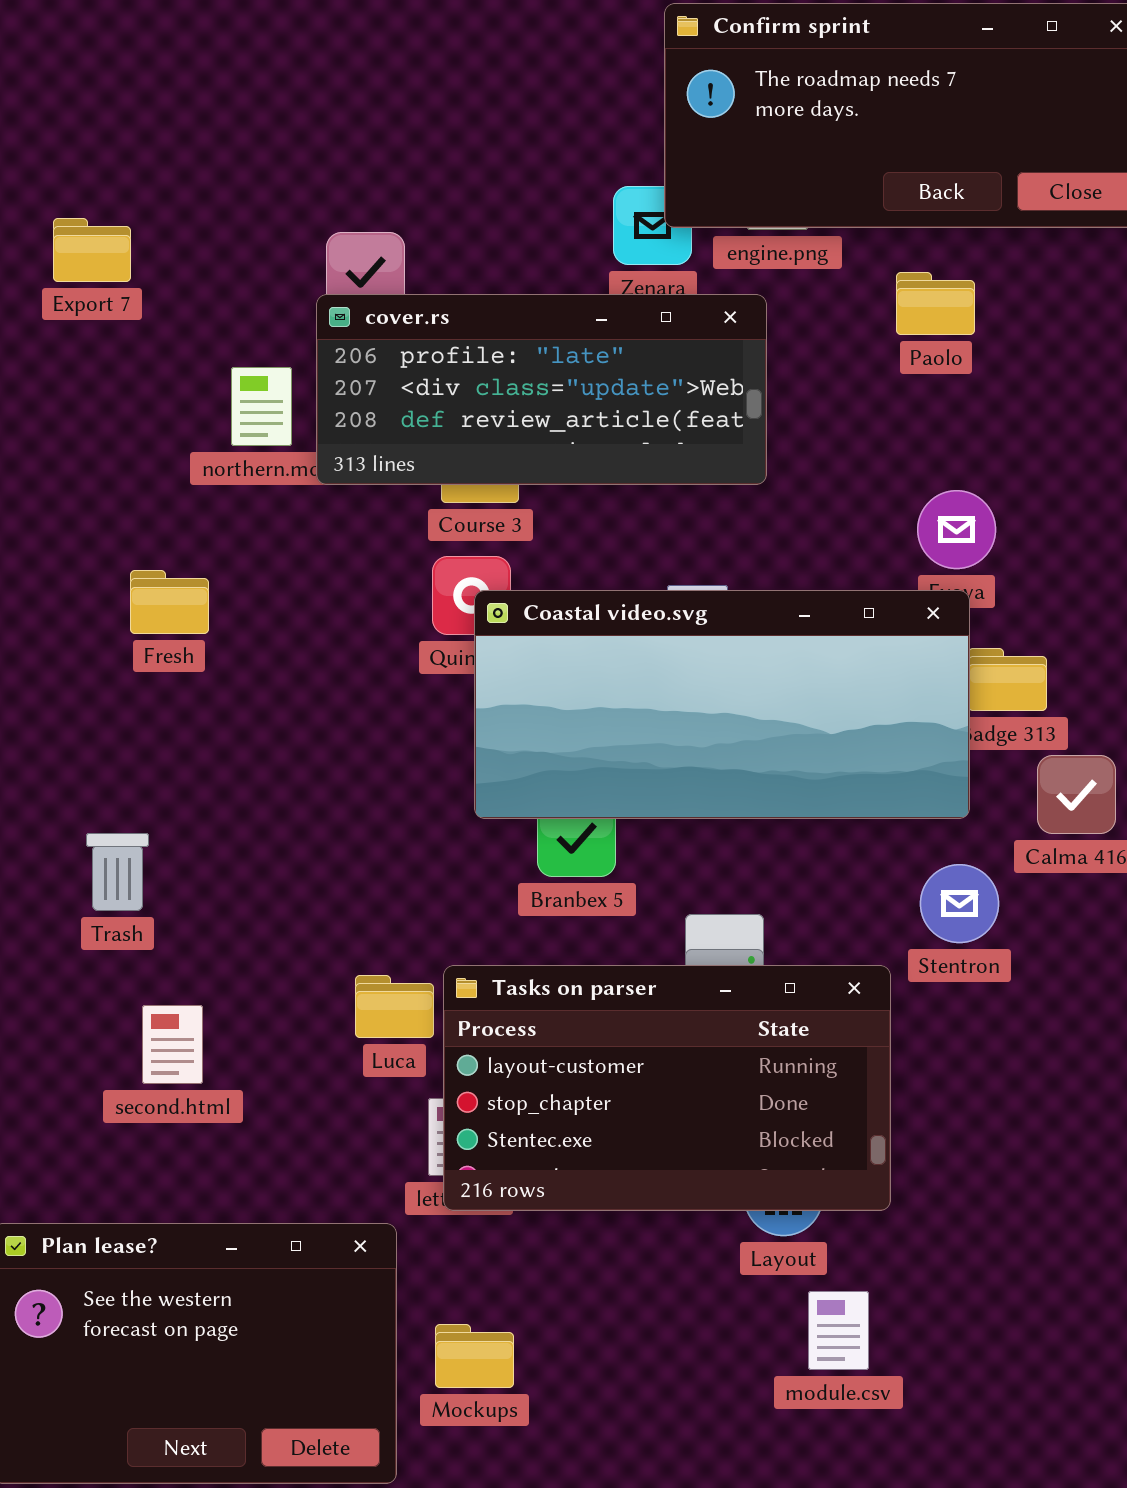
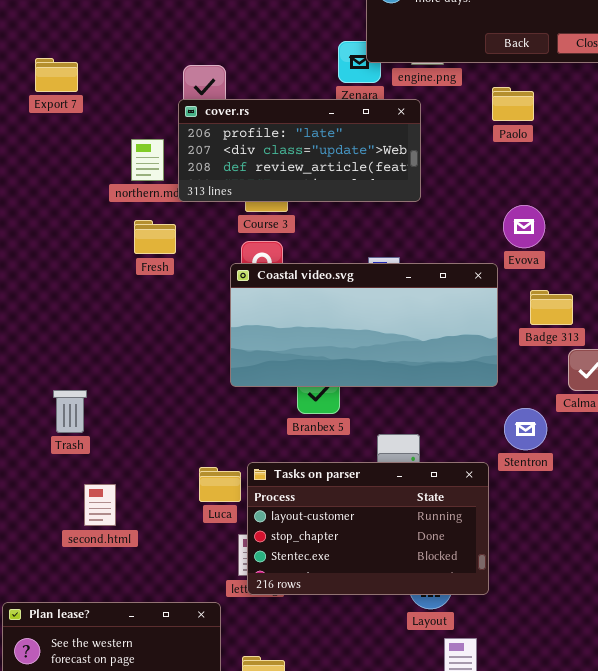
Fresh: [130,570,209,634] -> [134,220,176,254], moved
Coastal video.svg: [474,590,970,819] -> [230,263,498,387], moved

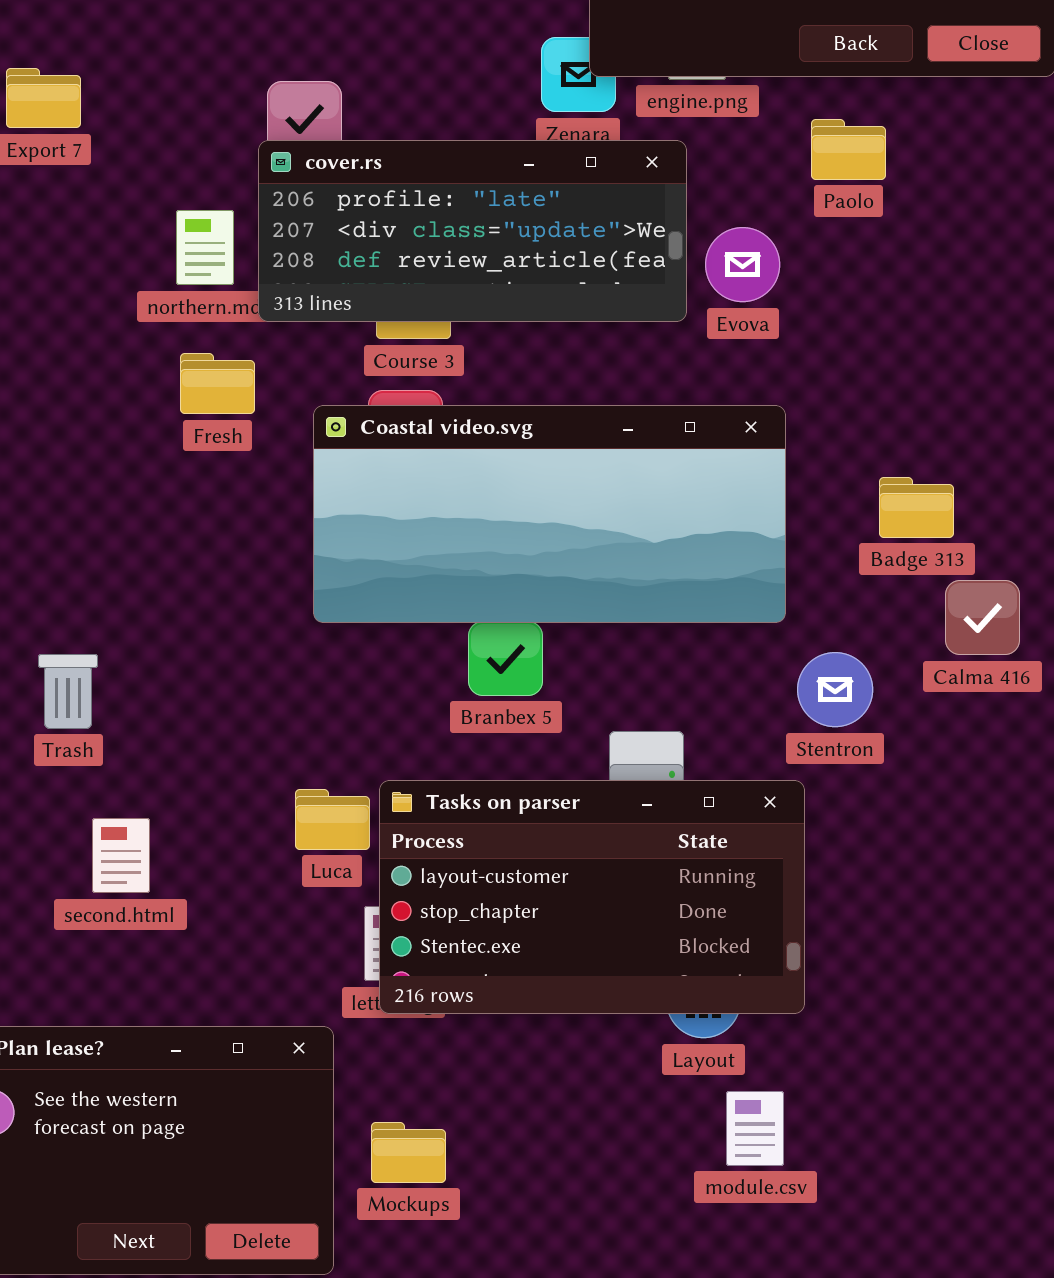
Evova: [503,205,545,248] -> [705,227,780,302], moved
Coastal video.svg: [230,263,498,387] -> [313,405,786,623], moved
Stentron: [504,408,547,450] -> [797,652,873,727], moved

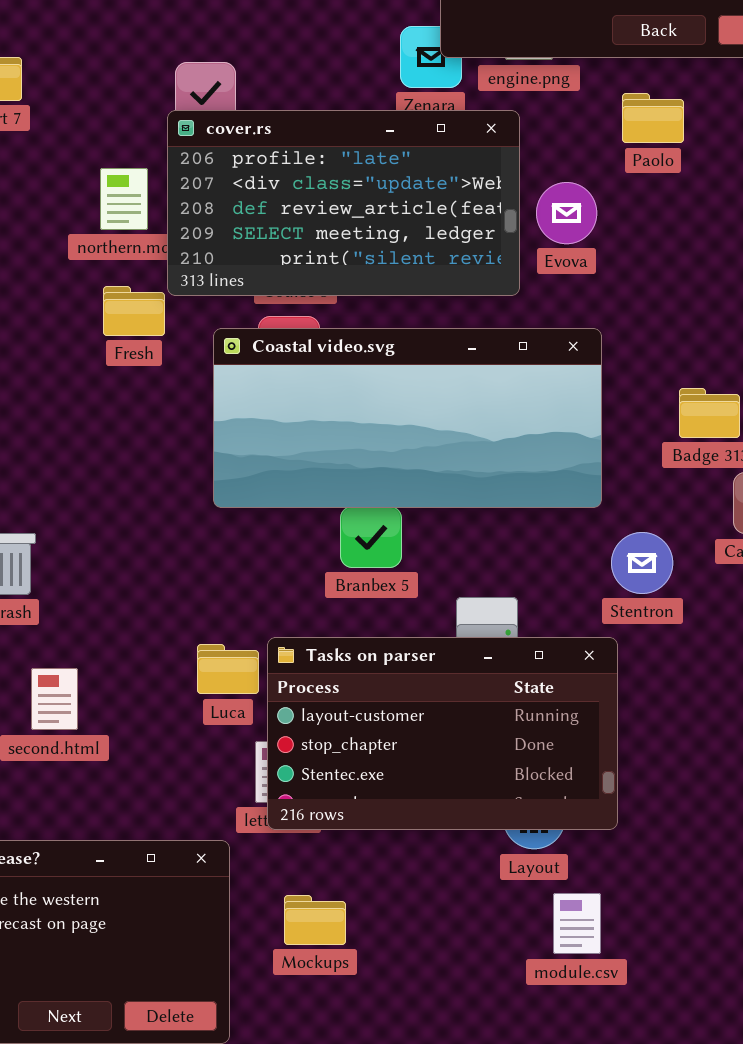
cover.rs: [258,140,687,322] -> [167,110,520,296], resized
Mockups: [371,1122,446,1183] -> [284,895,346,945], moved

